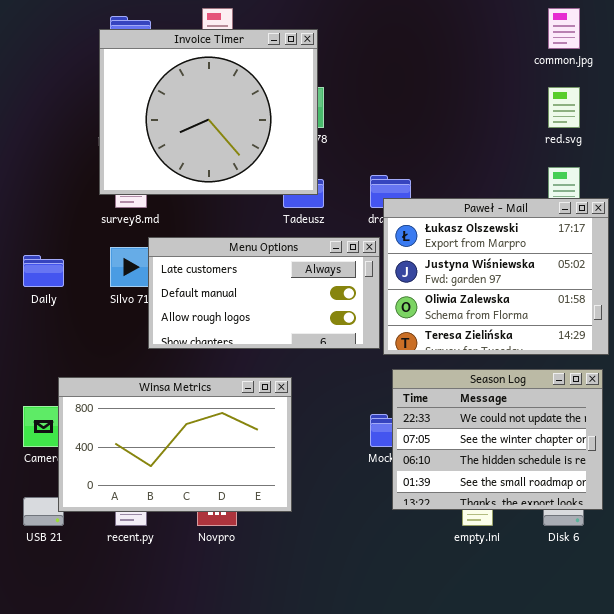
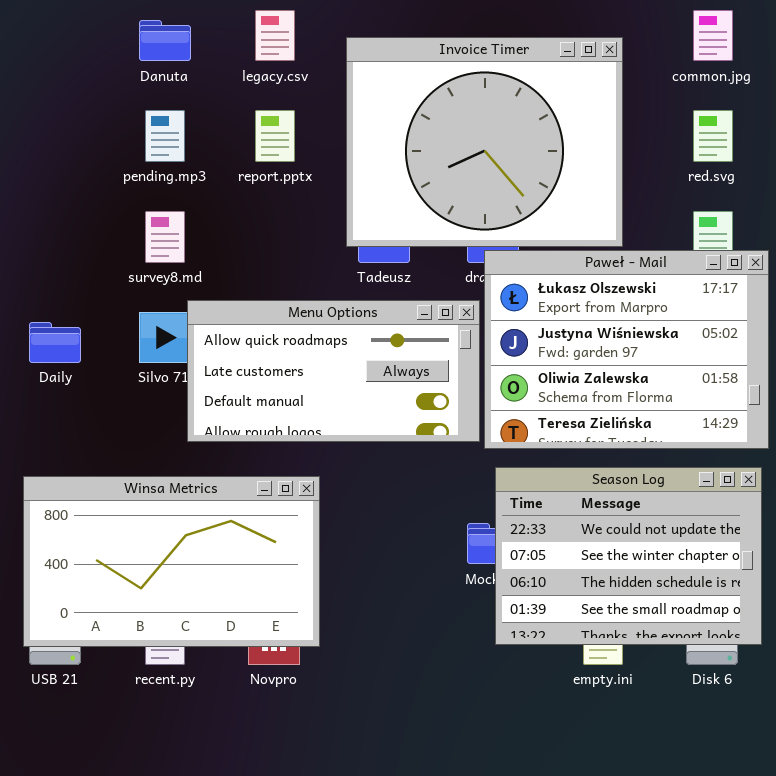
Invoice Timer: [99,29,318,195] -> [346,37,623,247], moved
Menu Options: [148,237,380,349] -> [187,300,480,442], scrolled up 1 row
Winsa Metrics: [58,377,292,512] -> [23,476,320,647], moved

